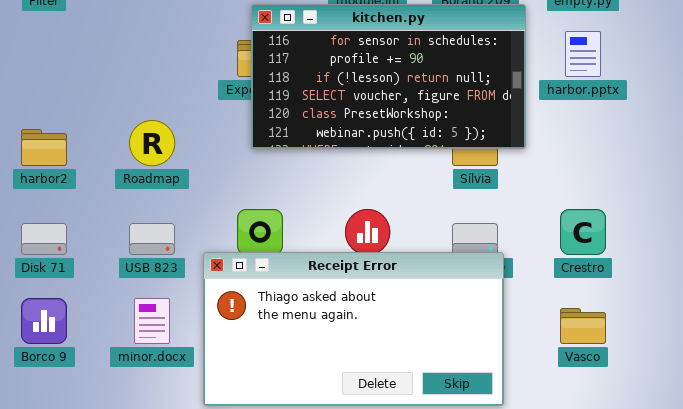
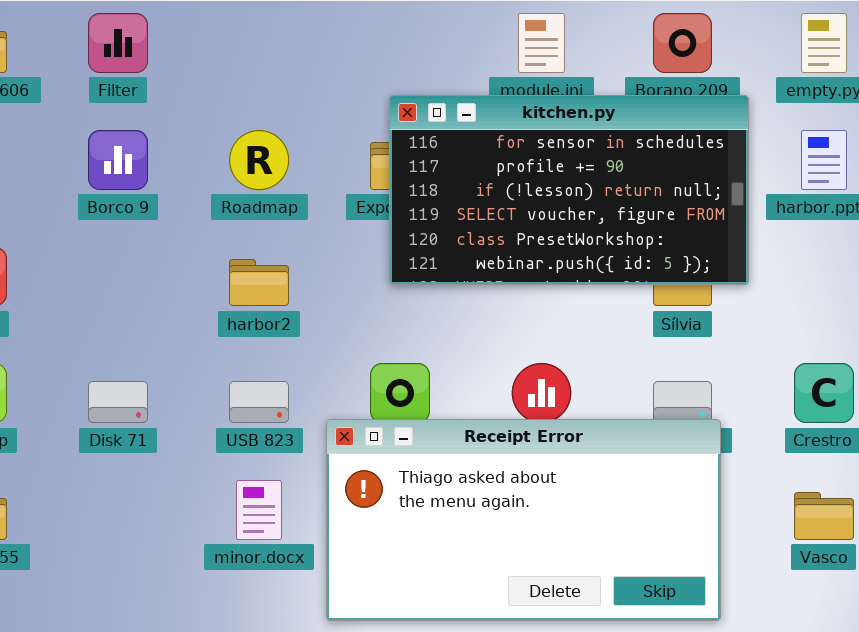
Roadmap: [129,120,175,166] -> [229,130,289,190], moved
harbor2: [21,129,67,166] -> [229,259,289,306], moved
Borco 9: [21,298,67,344] -> [88,130,148,190], moved

